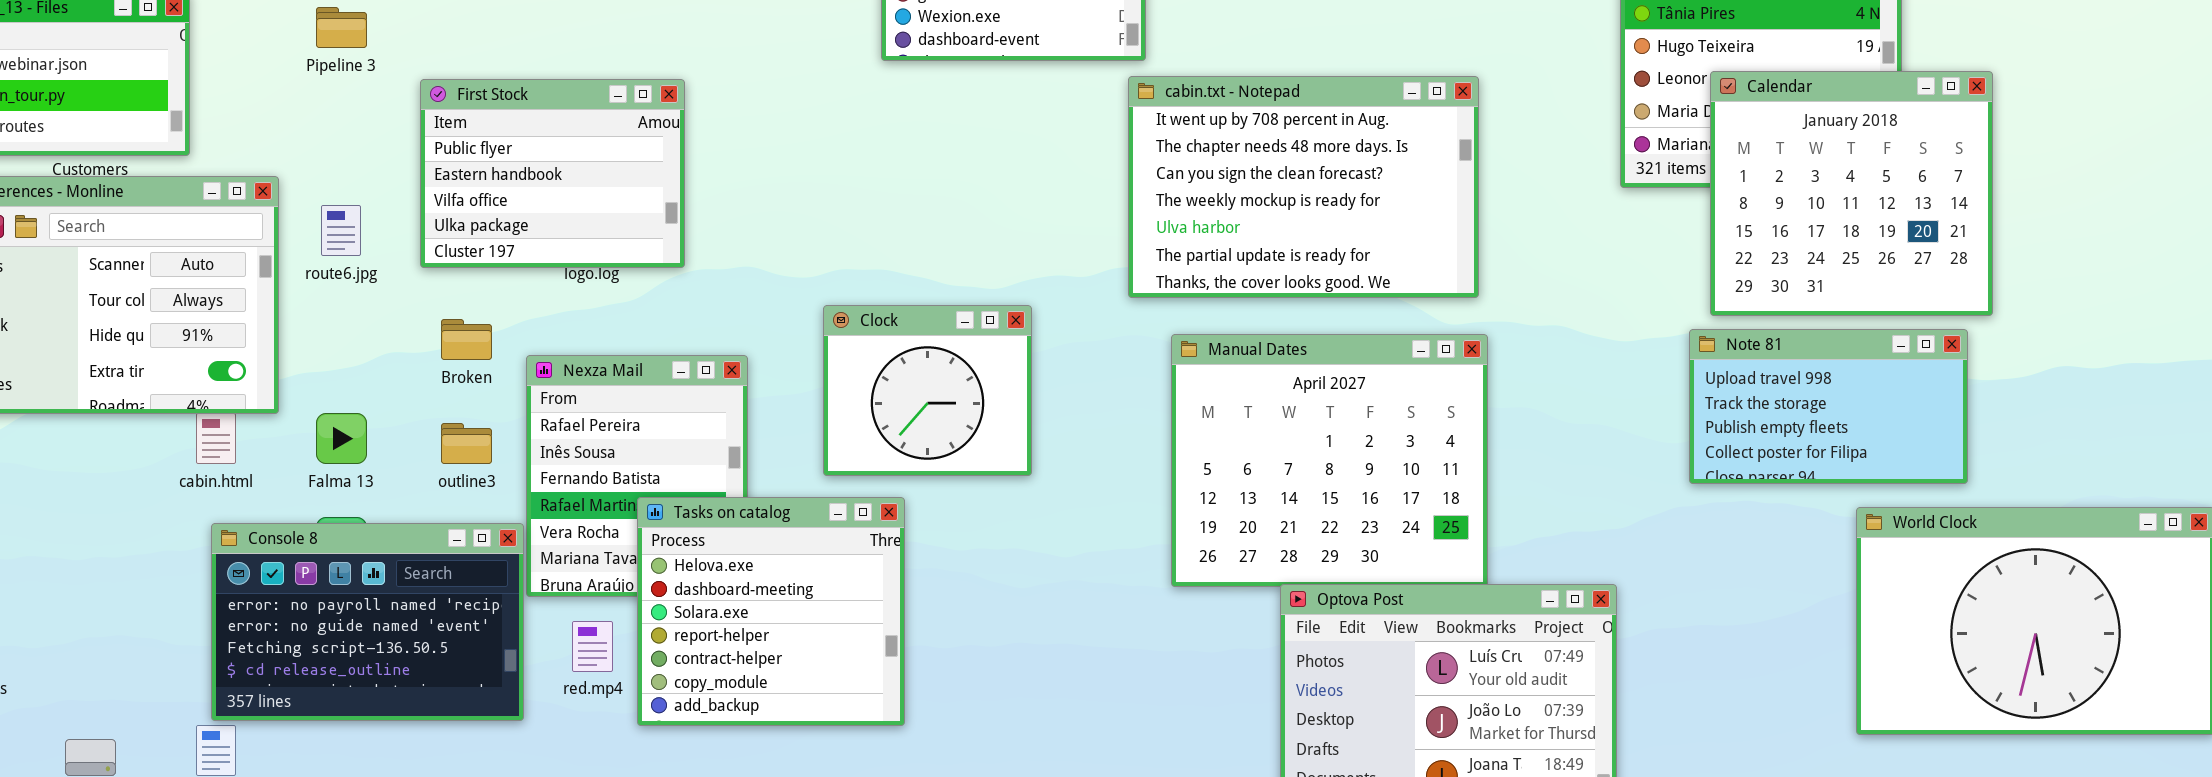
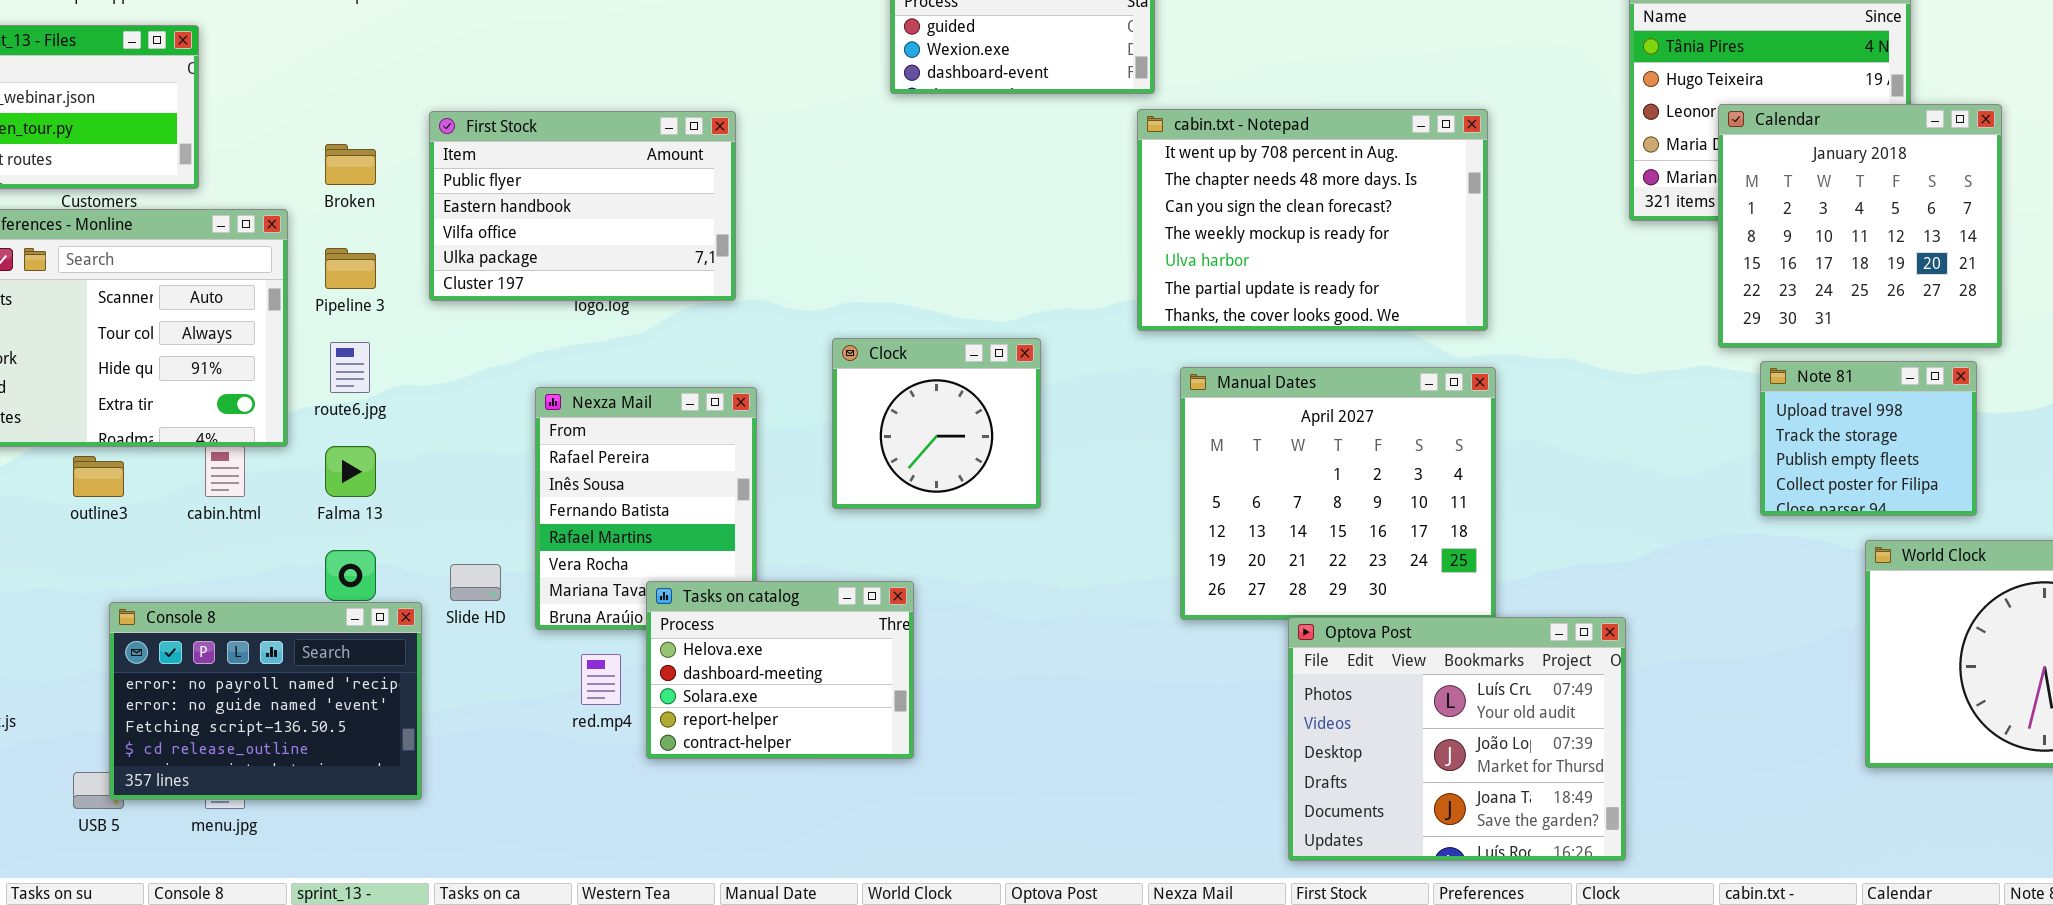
Pipeline 3: [316,7,367,48] -> [325,248,376,289], moved
First Stock: [420,79,685,268] -> [429,111,736,301], resized
route6.jpg: [321,205,361,256] -> [330,342,370,393], moved
Broken: [441,319,492,360] -> [325,144,376,185], moved
Note 81: [1689,329,1968,484] -> [1760,361,1977,516], resized
outline3: [441,423,492,464] -> [73,456,124,497], moved
Tasks on catalog: [637,497,905,726] -> [646,581,914,759], resized
Console 8: [211,523,524,721] -> [109,602,422,800], moved

